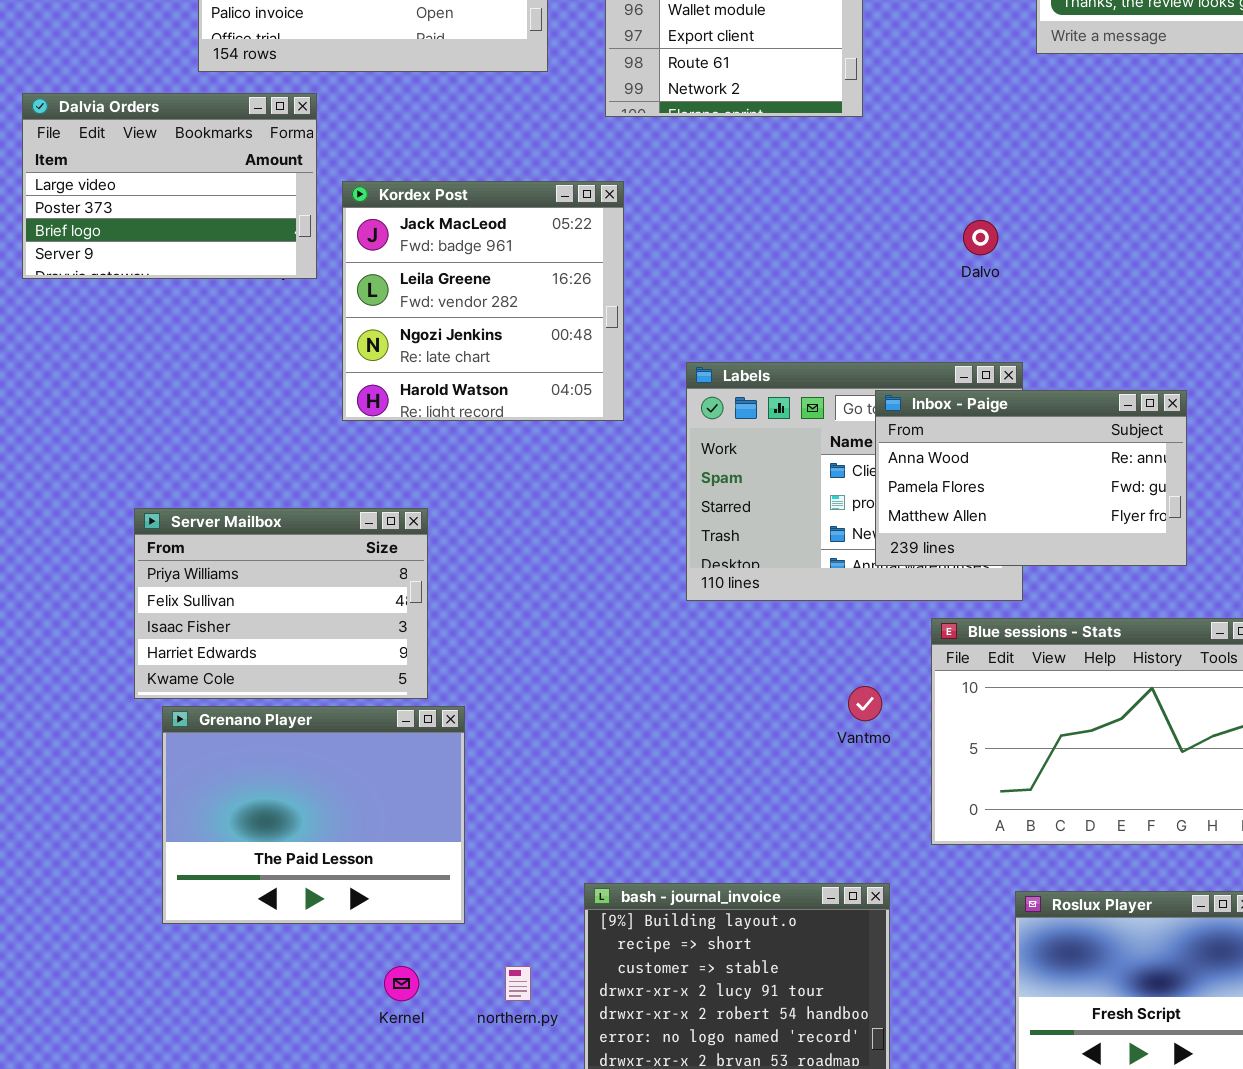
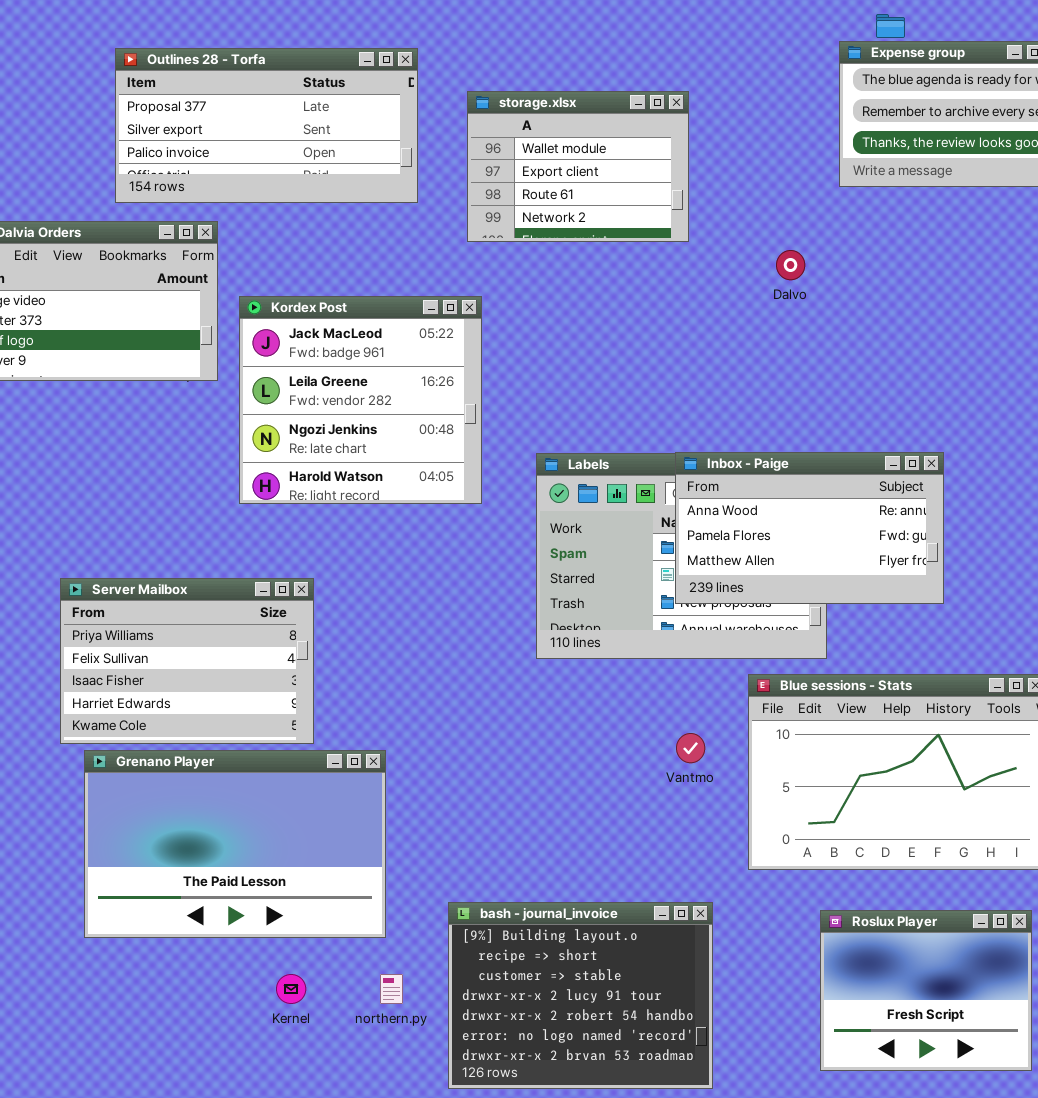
Dalvo: [963,220,998,255] -> [776,250,805,280], moved
Inbox - Paige: [875,390,1187,566] -> [675,452,944,604], moved
Grenano Player: [162,706,465,924] -> [84,750,386,938], resized

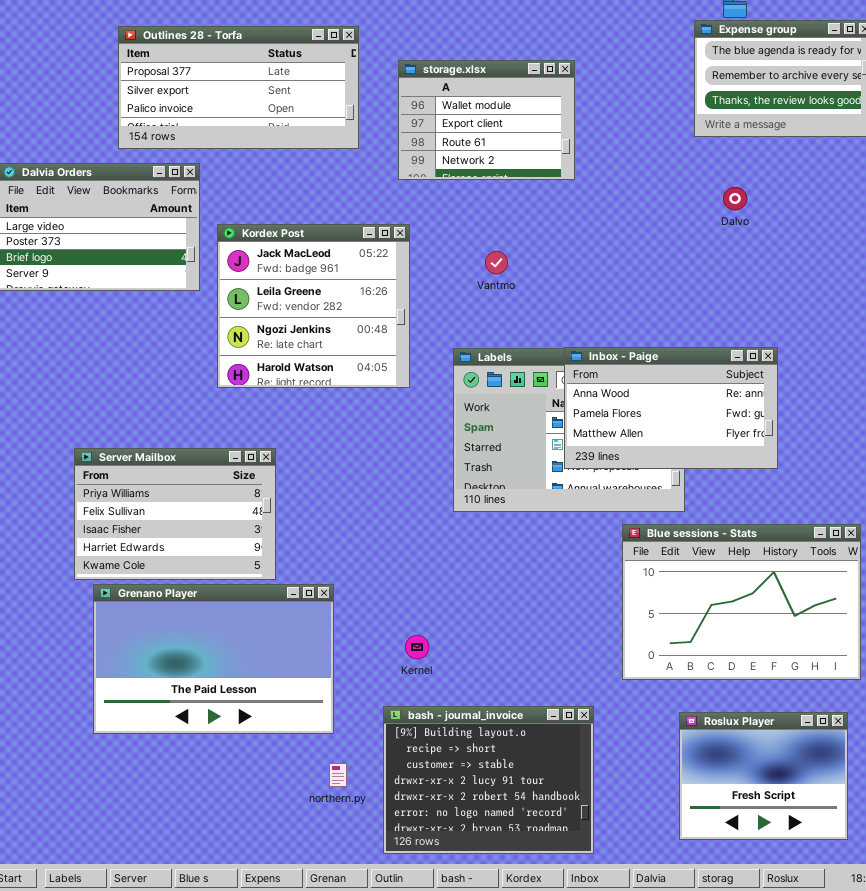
Dalvo: [776,250,805,280] -> [723,187,747,210], moved
Vantmo: [676,733,705,763] -> [485,251,508,274], moved
Kernel: [276,974,306,1004] -> [405,635,429,659], moved

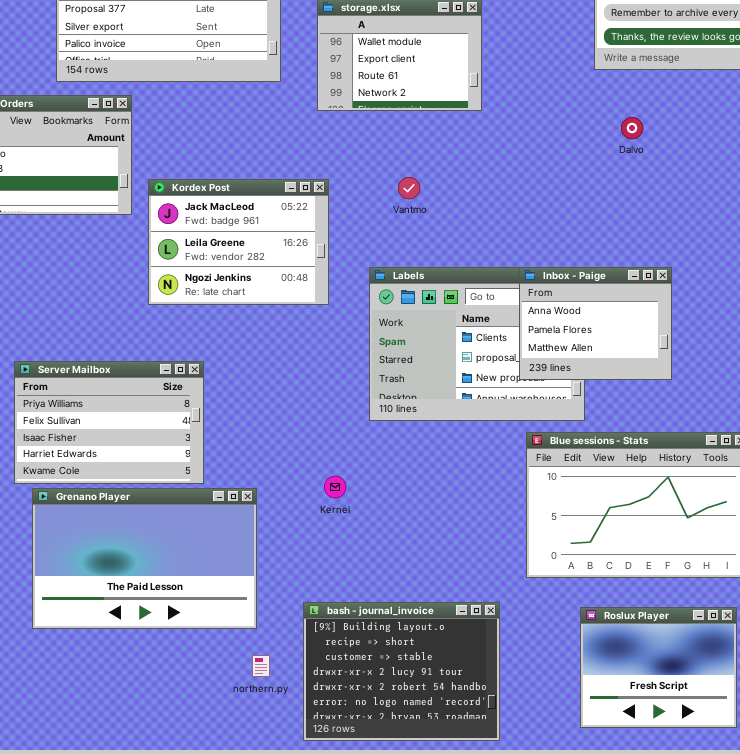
Kordex Post: [217,224,410,388] -> [148,179,329,305], resized
Inbox - Paige: [564,347,778,469] -> [519,267,672,380], resized
Kernel: [405,635,429,659] -> [324,476,346,498], moved

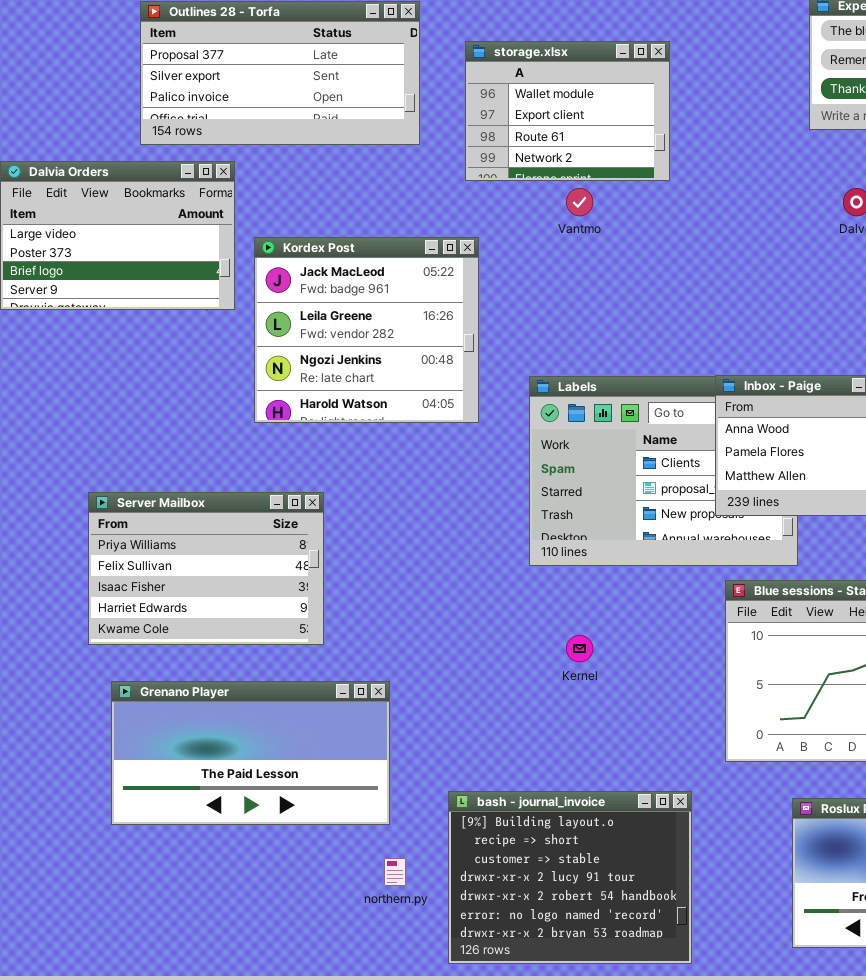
Vantmo: [398,177,420,199] -> [566,188,593,216], moved
Kordex Post: [148,179,329,305] -> [254,237,479,423], resized
Kernel: [324,476,346,498] -> [566,635,593,662], moved
Grenano Player: [32,488,257,629] -> [111,681,390,825], resized

